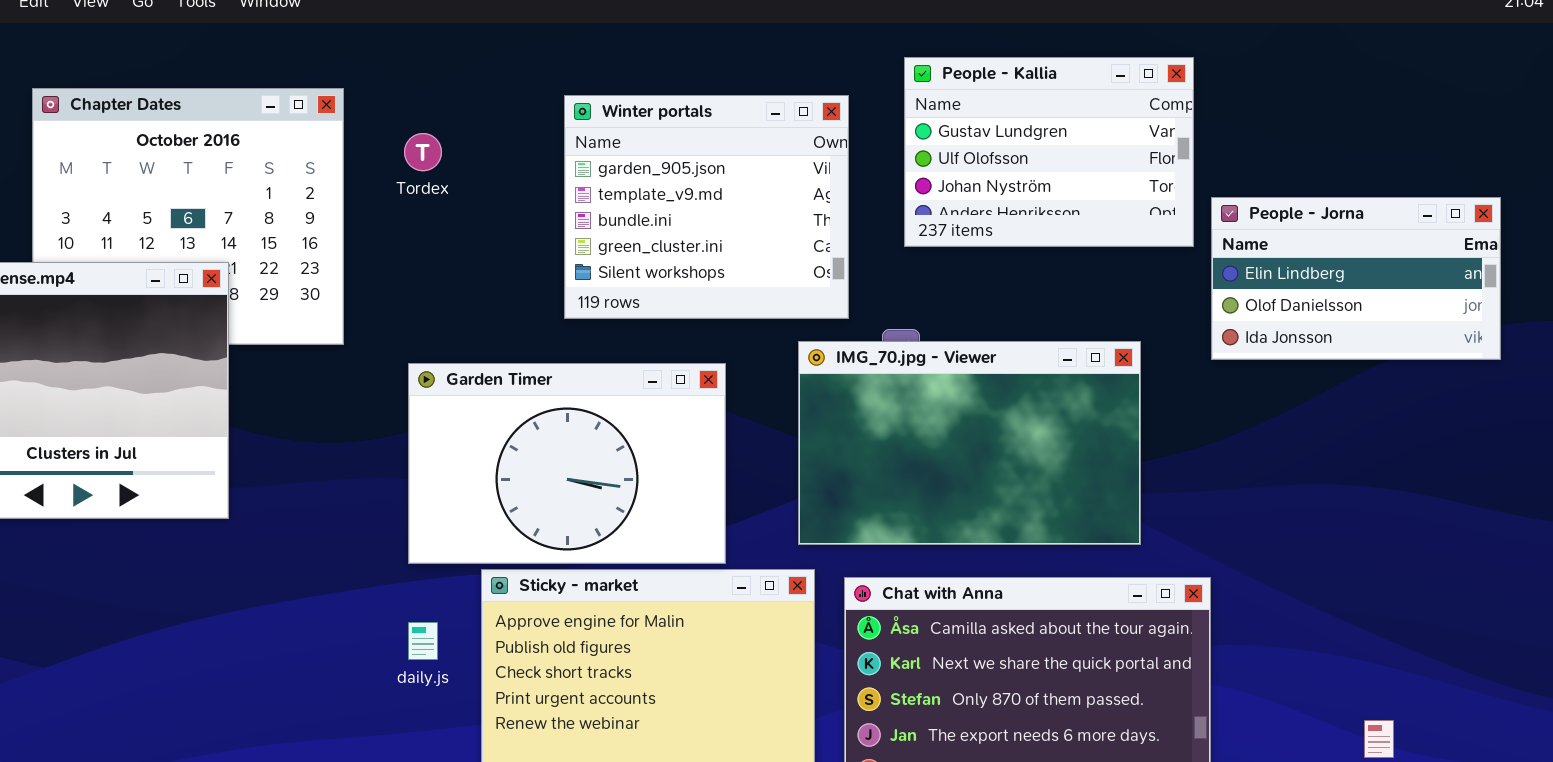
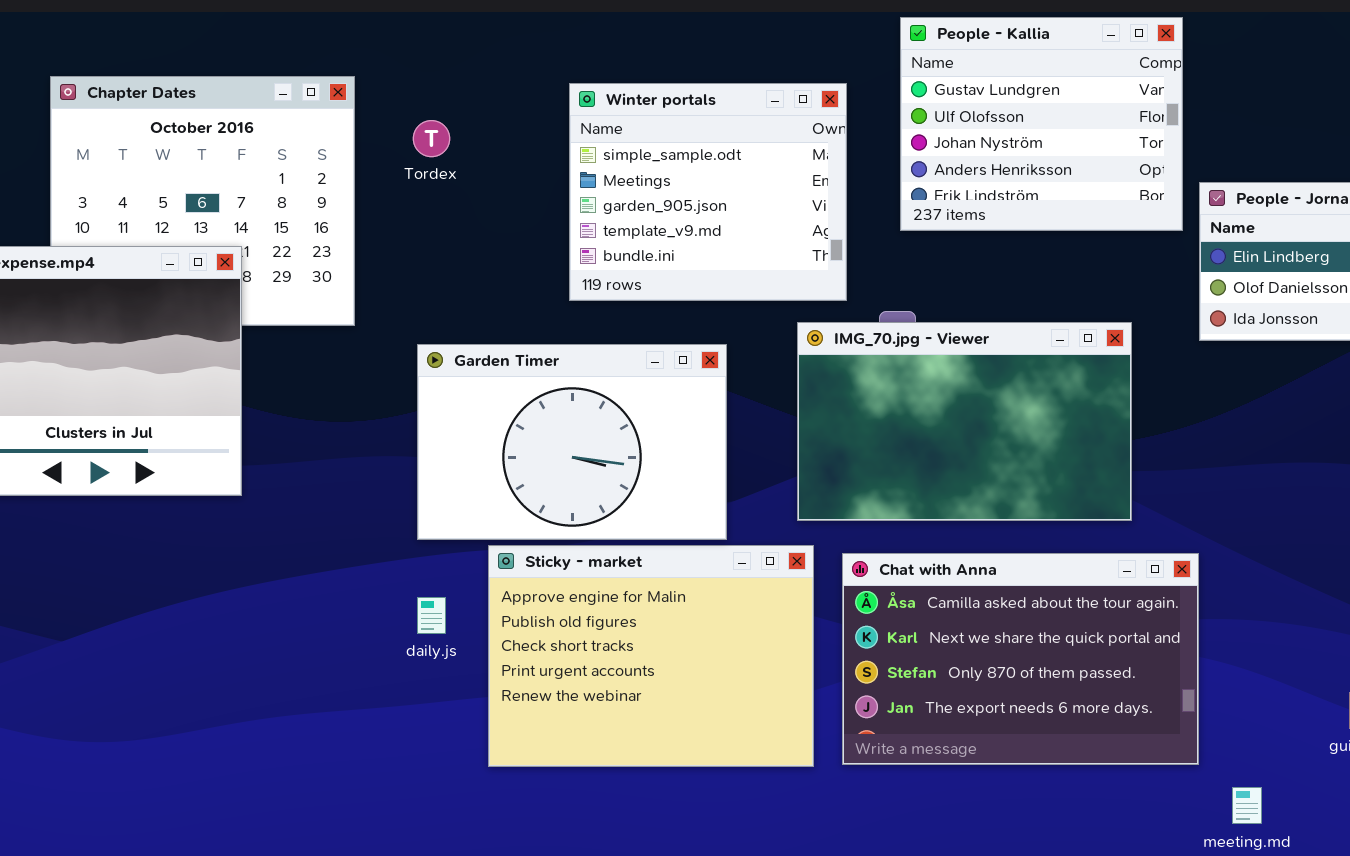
People - Kallia: [904,57,1194,247] -> [900,17,1183,231], resized
Winter portals: [564,95,849,319] -> [569,83,847,301], scrolled up 2 rows

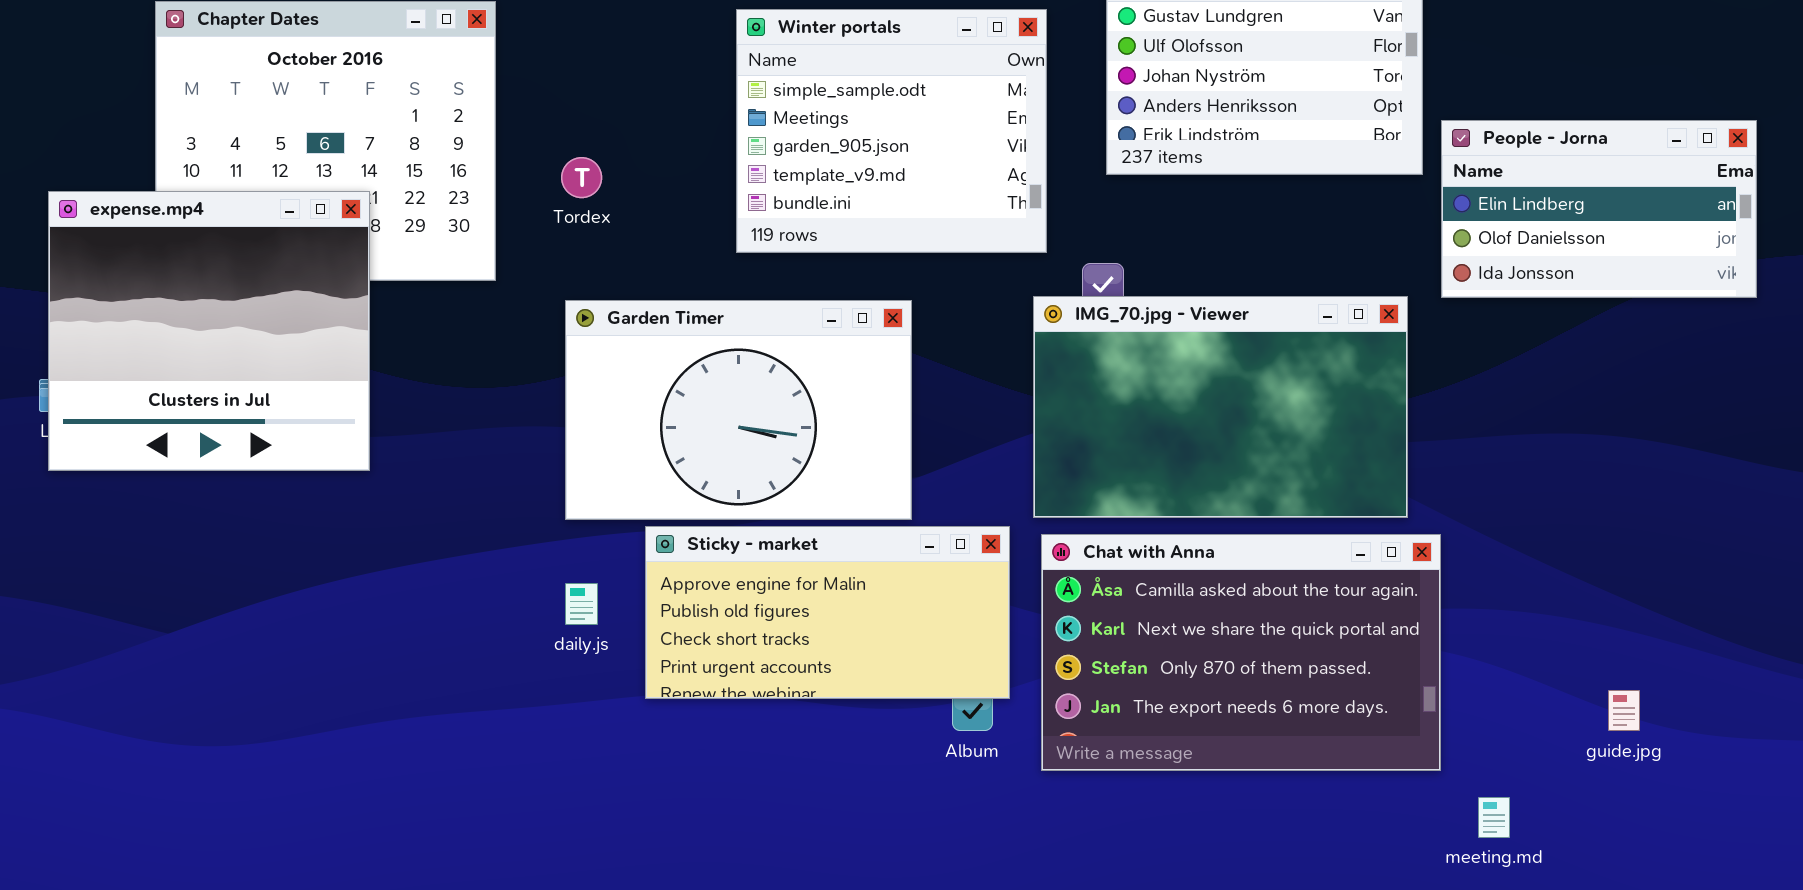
Tordex: [413,120,450,157] -> [561,157,602,198], moved
IMG_70.jpg - Viewer: [797,322,1132,521] -> [1033,296,1408,518], moved
Sticky - market: [488,545,814,767] -> [645,526,1010,699], resized

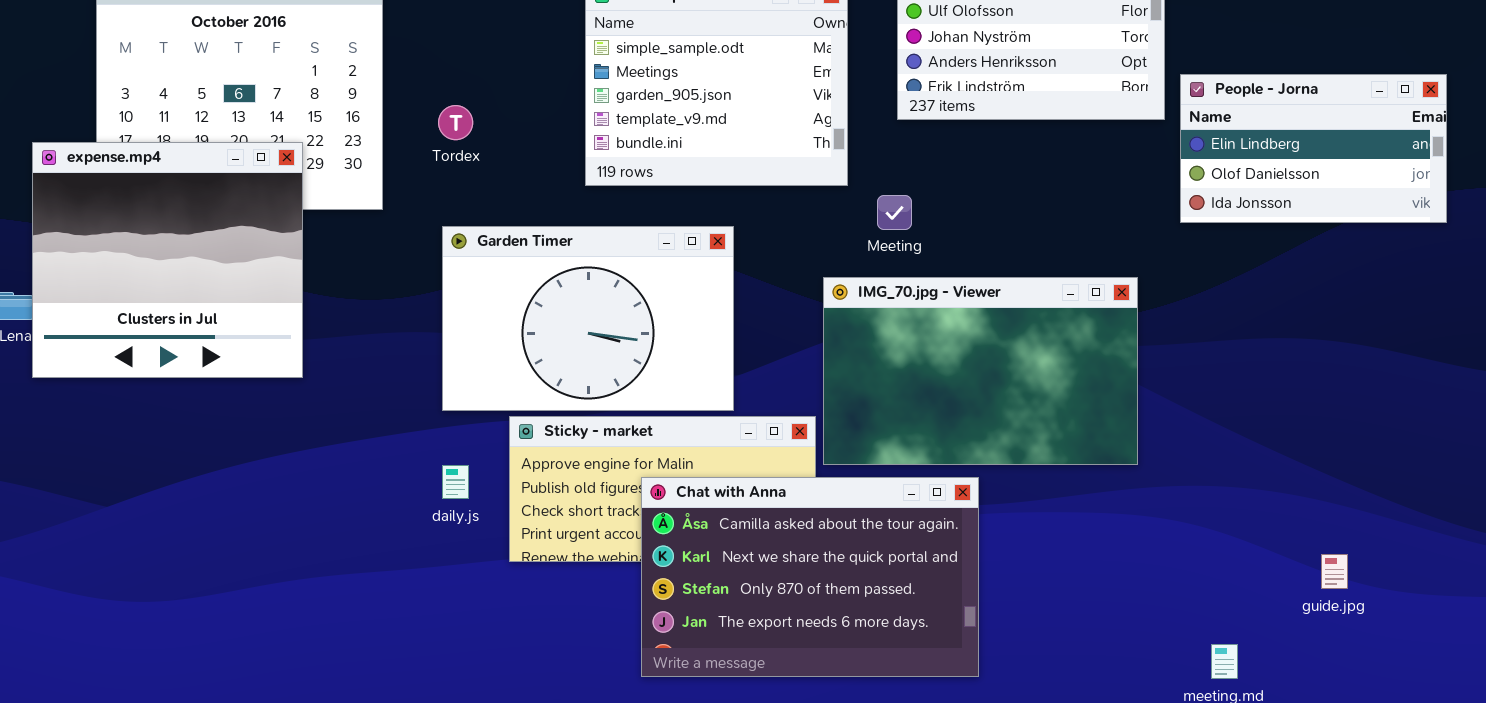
expense.mp4: [48,191,370,471] -> [32,142,303,378], moved
IMG_70.jpg - Viewer: [1033,296,1408,518] -> [823,277,1138,465], moved
Chat with Anna: [1041,534,1441,771] -> [641,477,979,677], moved

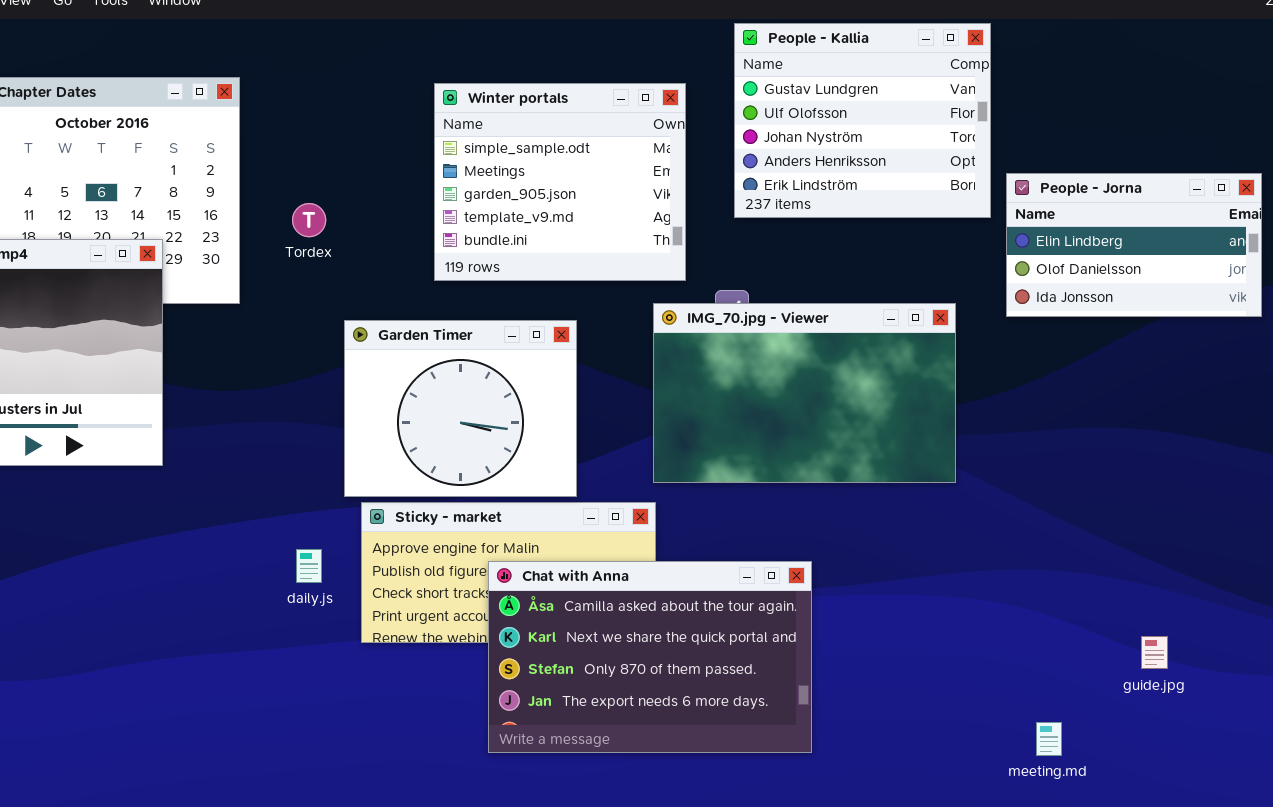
Garden Timer: [442,226,734,411] -> [344,320,577,497], resized
IMG_70.jpg - Viewer: [823,277,1138,465] -> [653,303,956,483], moved

